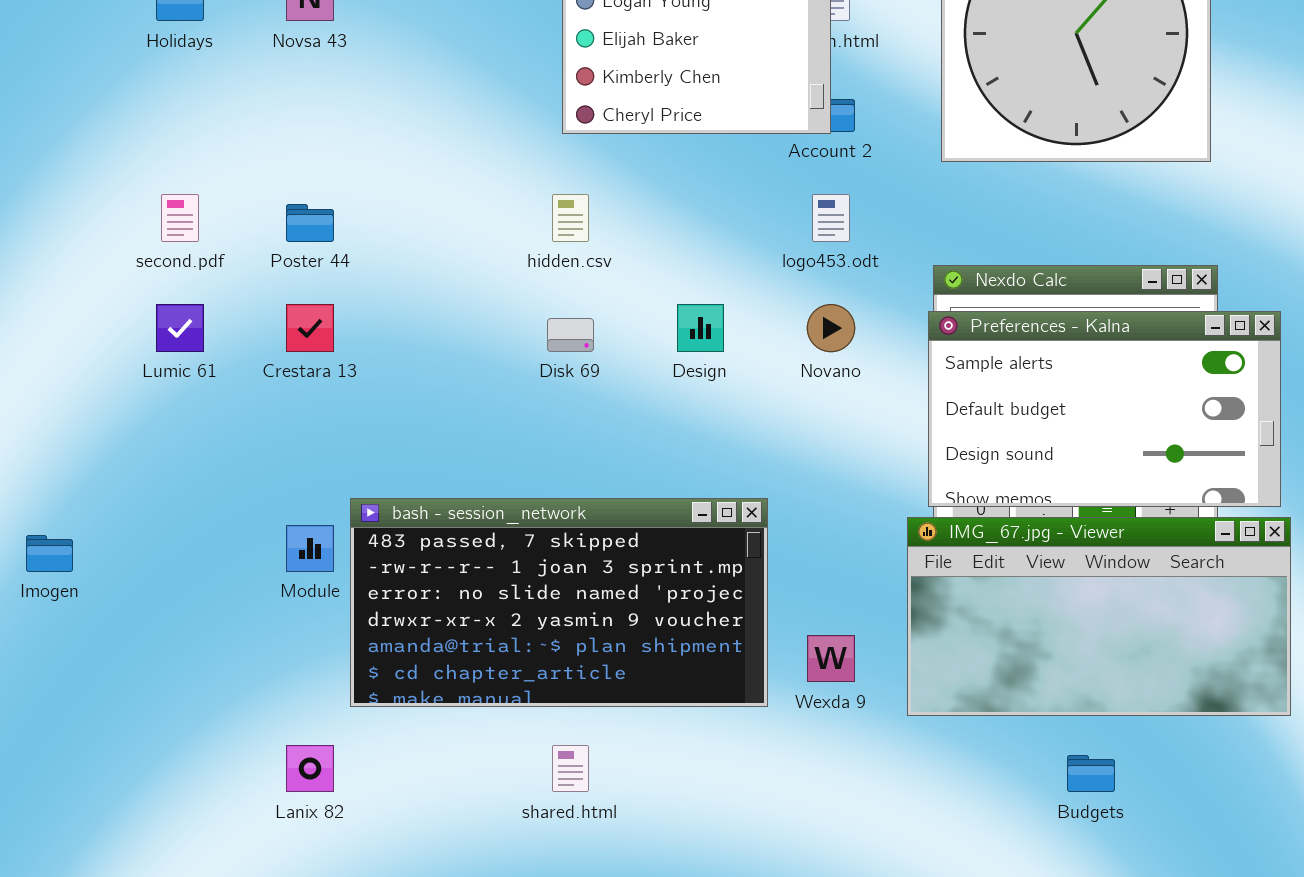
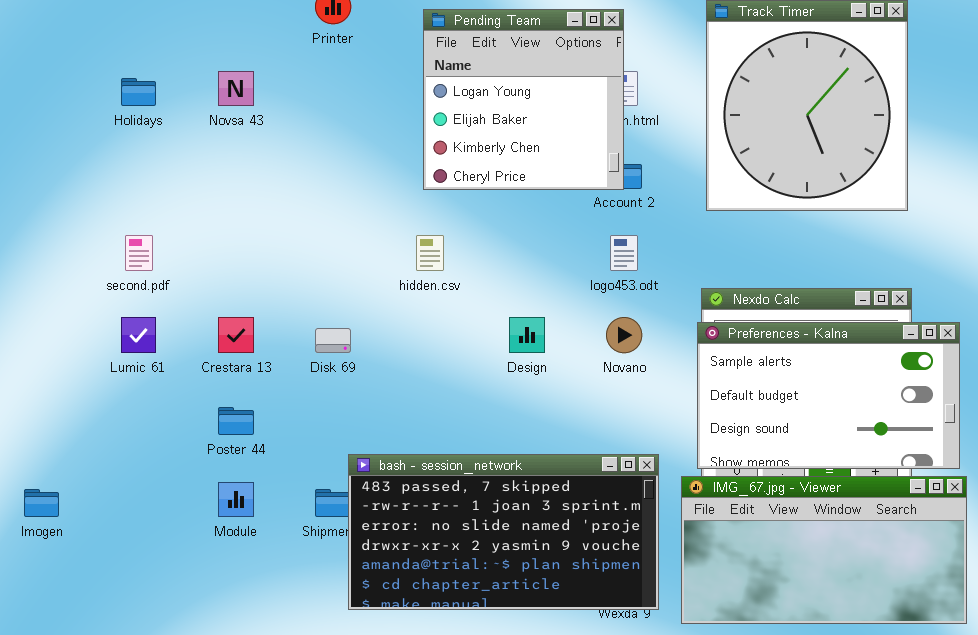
Poster 44: [286,204,334,242] -> [218,407,254,435], moved
Disk 69: [547,318,594,352] -> [315,328,351,353], moved
bash - session_network: [350,498,768,707] -> [348,454,659,610], moved

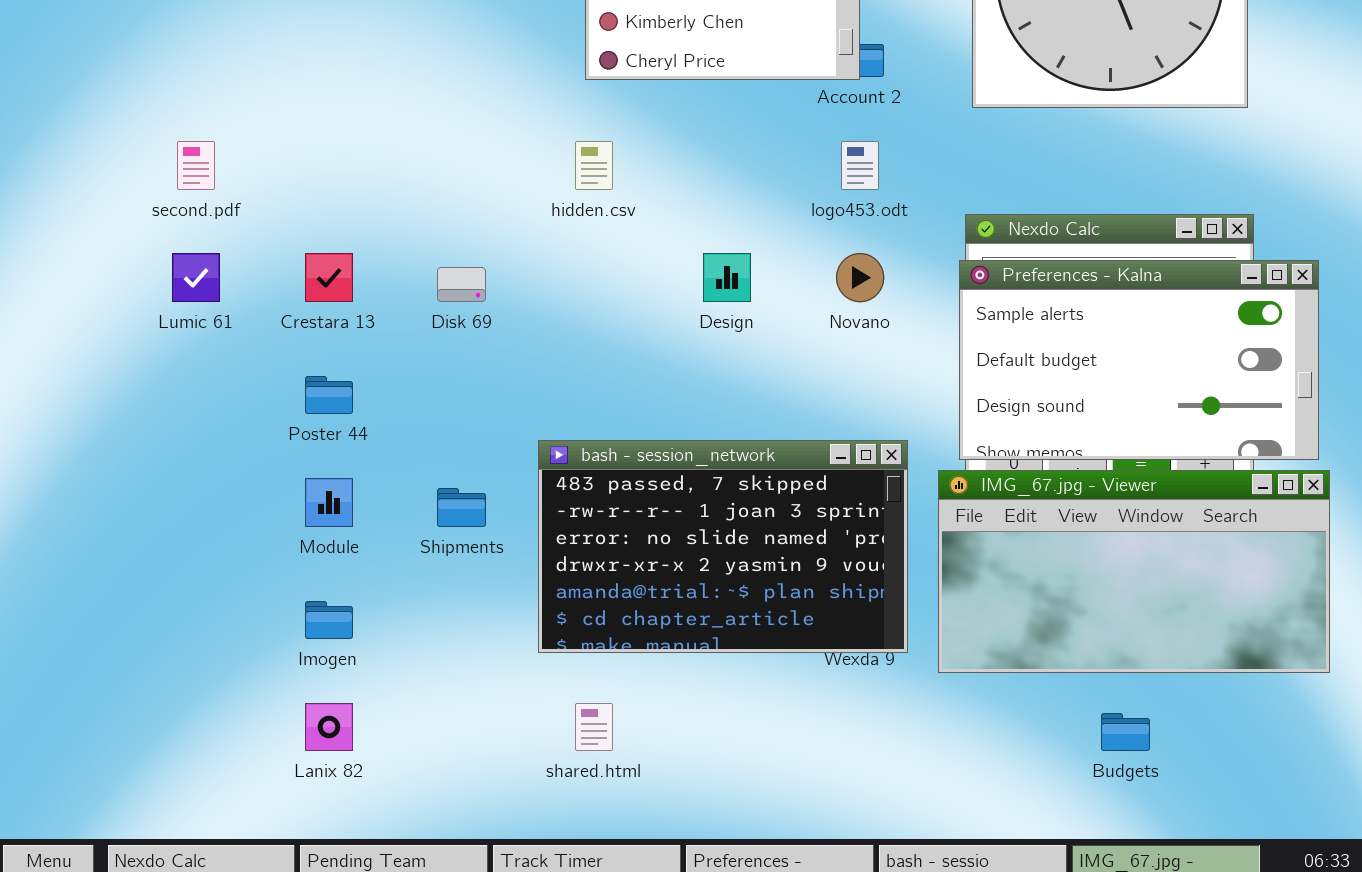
bash - session_network: [348,454,659,610] -> [538,440,908,653], resized
Imogen: [24,489,59,517] -> [305,601,353,639], moved

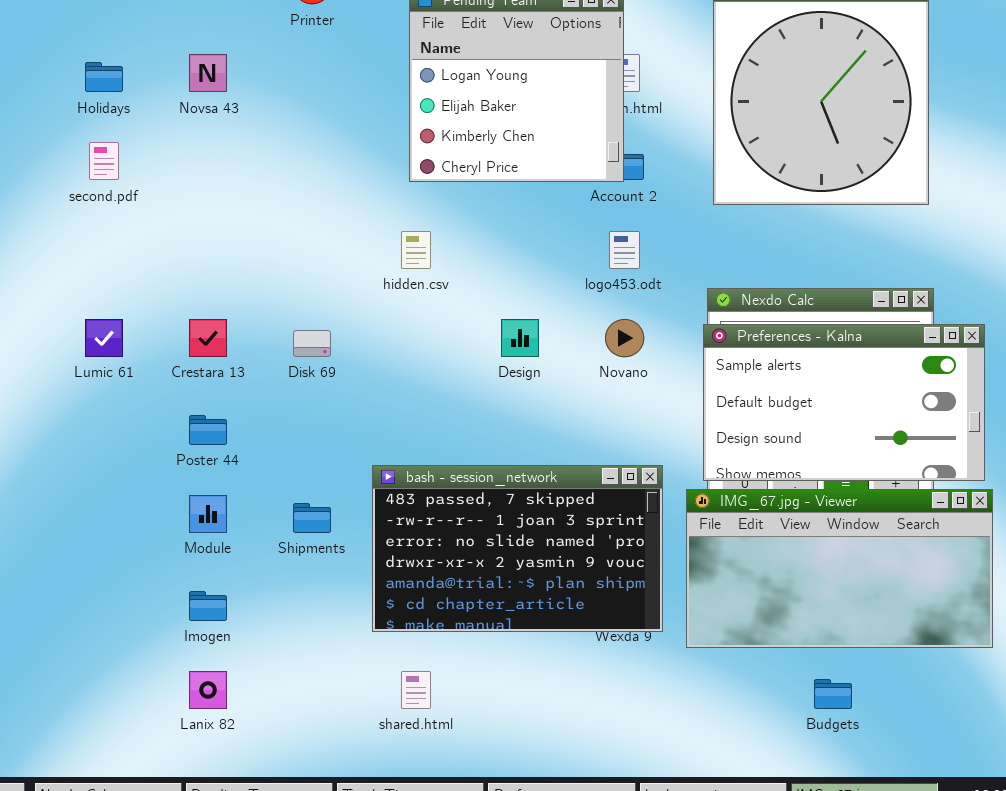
second.pdf: [177,141,215,190] -> [89,142,119,180], moved

